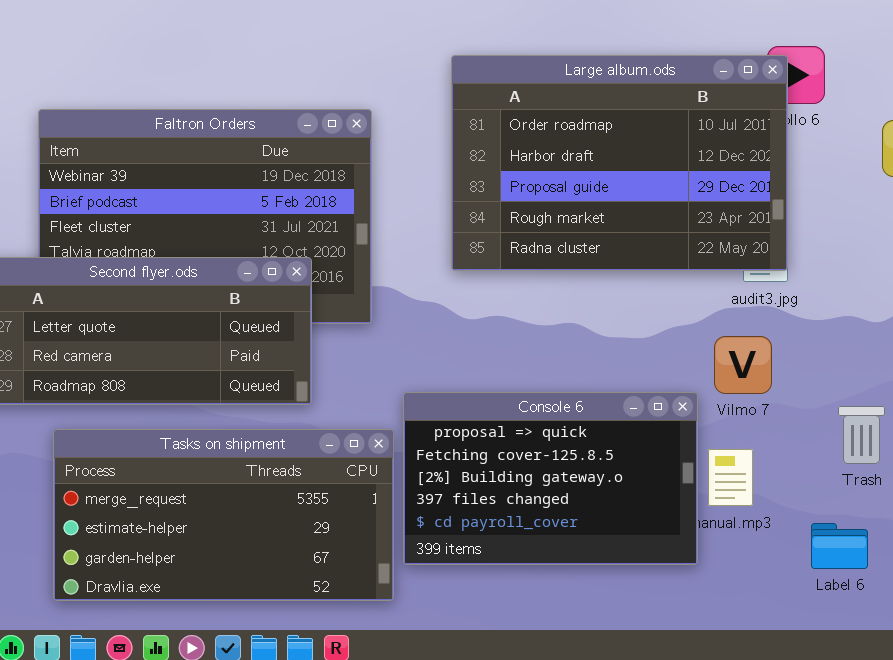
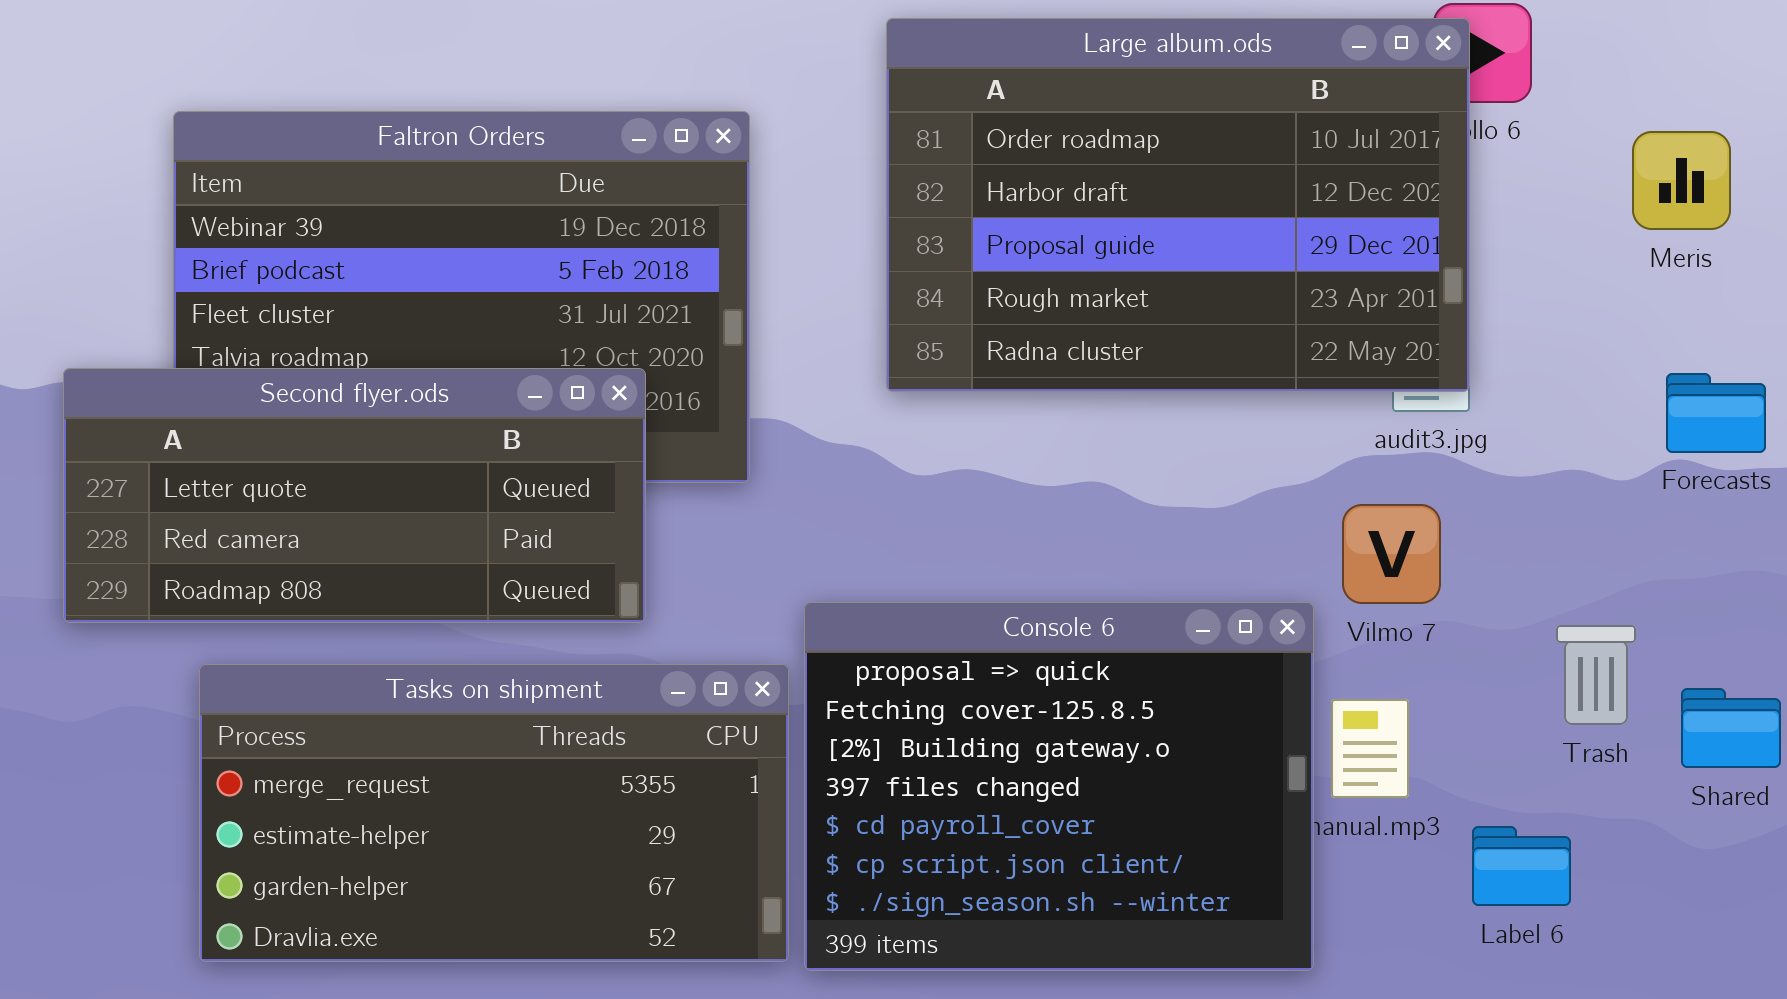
Console 6: [403,392,698,565] -> [804,602,1314,971], resized
Label 6: [811,523,868,569] -> [1472,826,1571,906], moved

